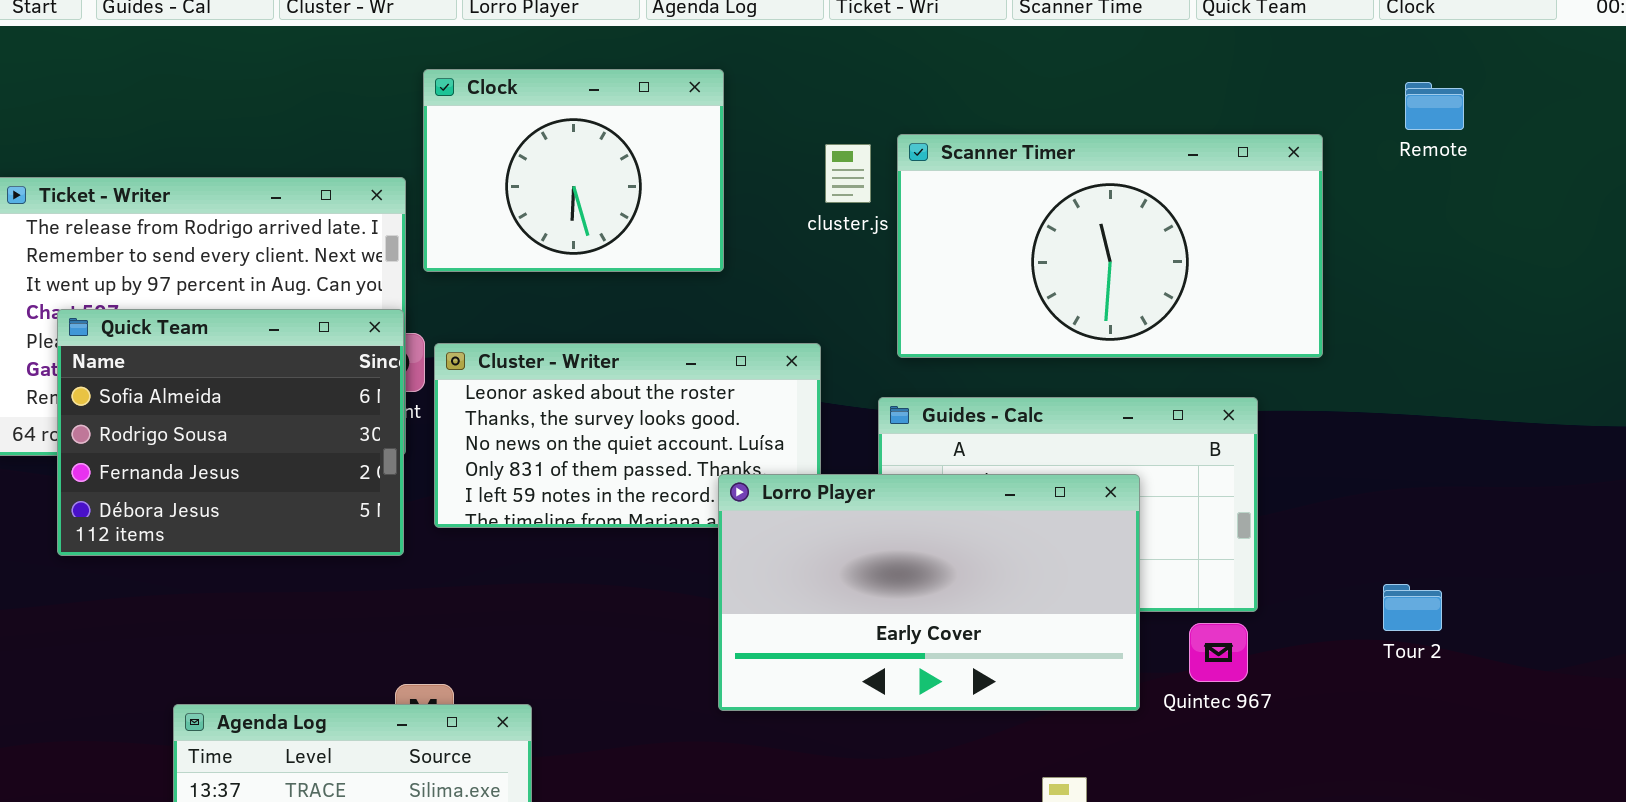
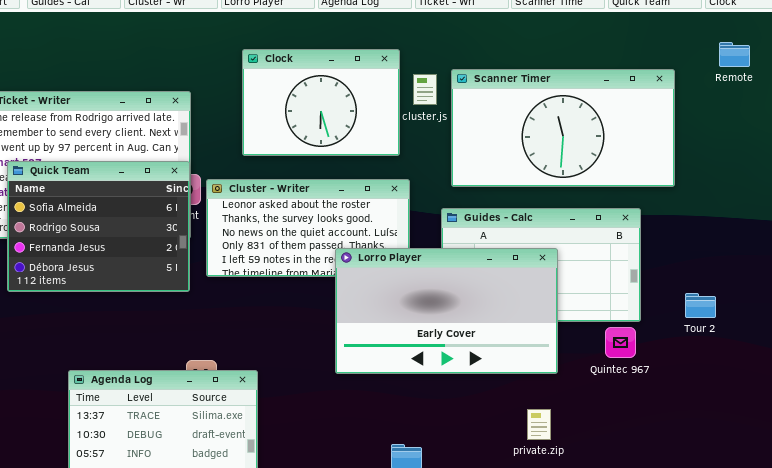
Clock: [423,69,724,272] -> [242,49,400,156], moved
Lorro Player: [718,474,1140,711] -> [335,248,558,374], moved
Tour 2: [1383,584,1442,631] -> [685,293,716,318], moved

